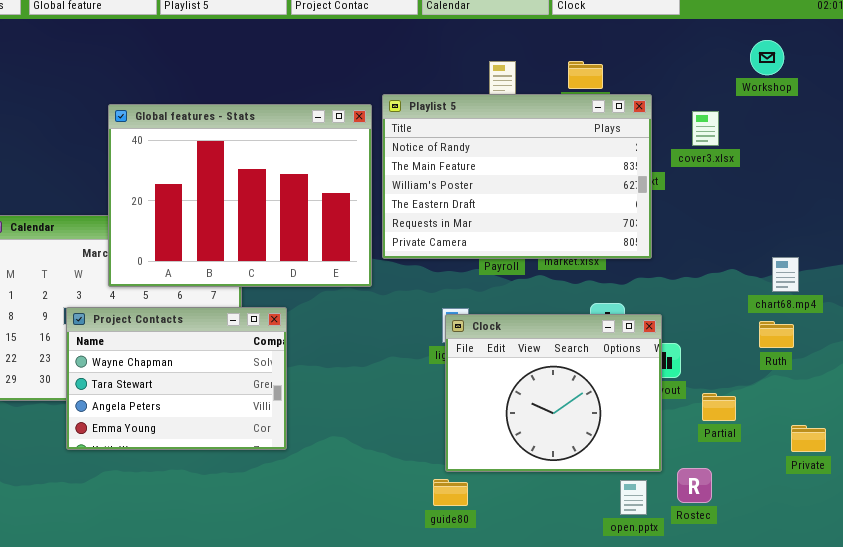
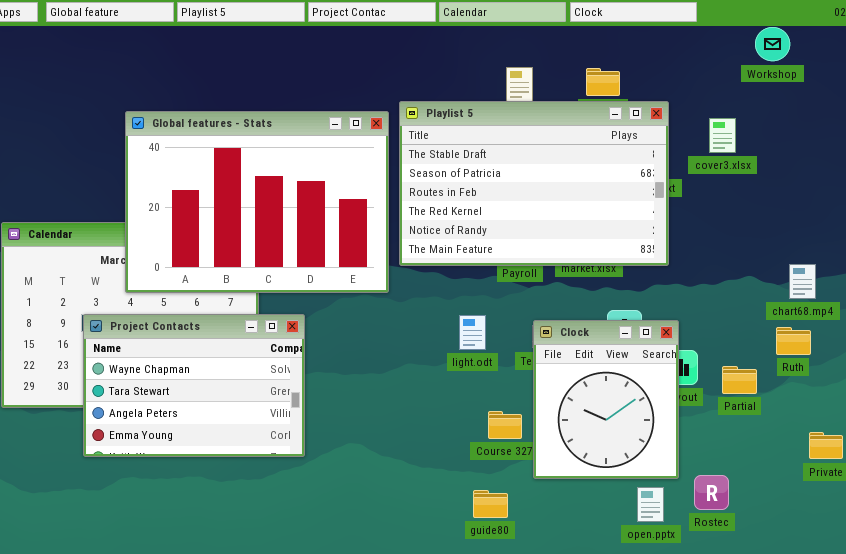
Workshop: [750,40,784,75] -> [755,27,790,61], moved
Playlist 5: [382,94,652,259] -> [399,101,669,266], scrolled up 4 rows
Clock: [445,314,662,472] -> [533,320,679,479], resized
Partial: [702,393,736,421] -> [722,366,757,394], moved
guide80: [433,479,468,506] -> [473,490,508,518], moved

